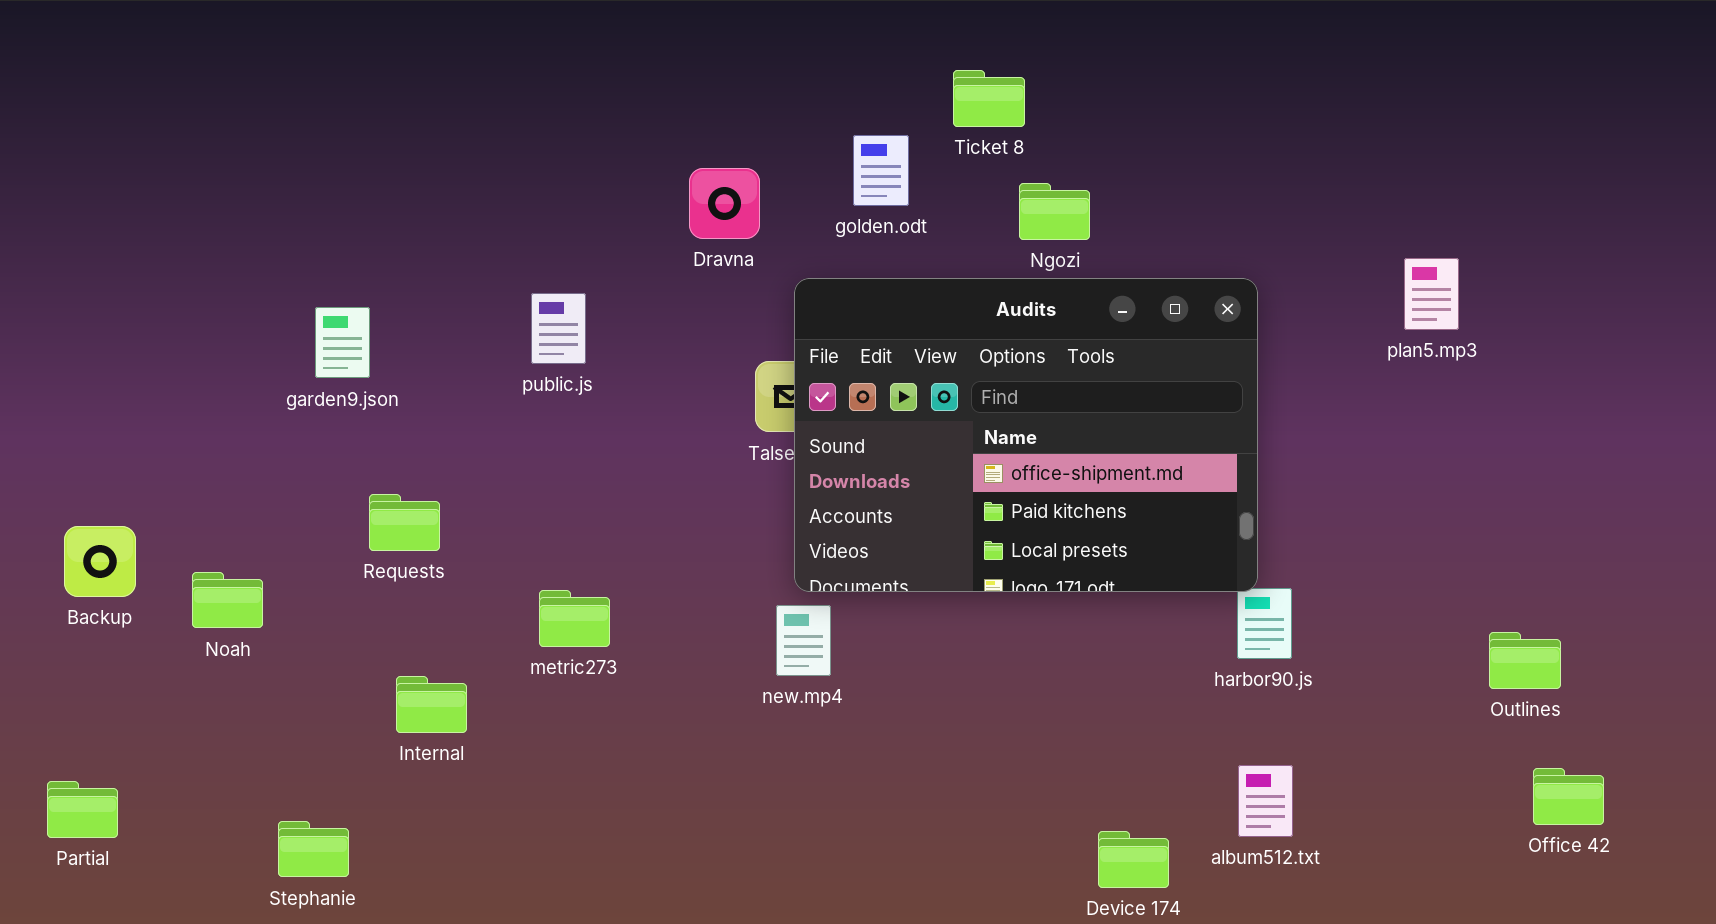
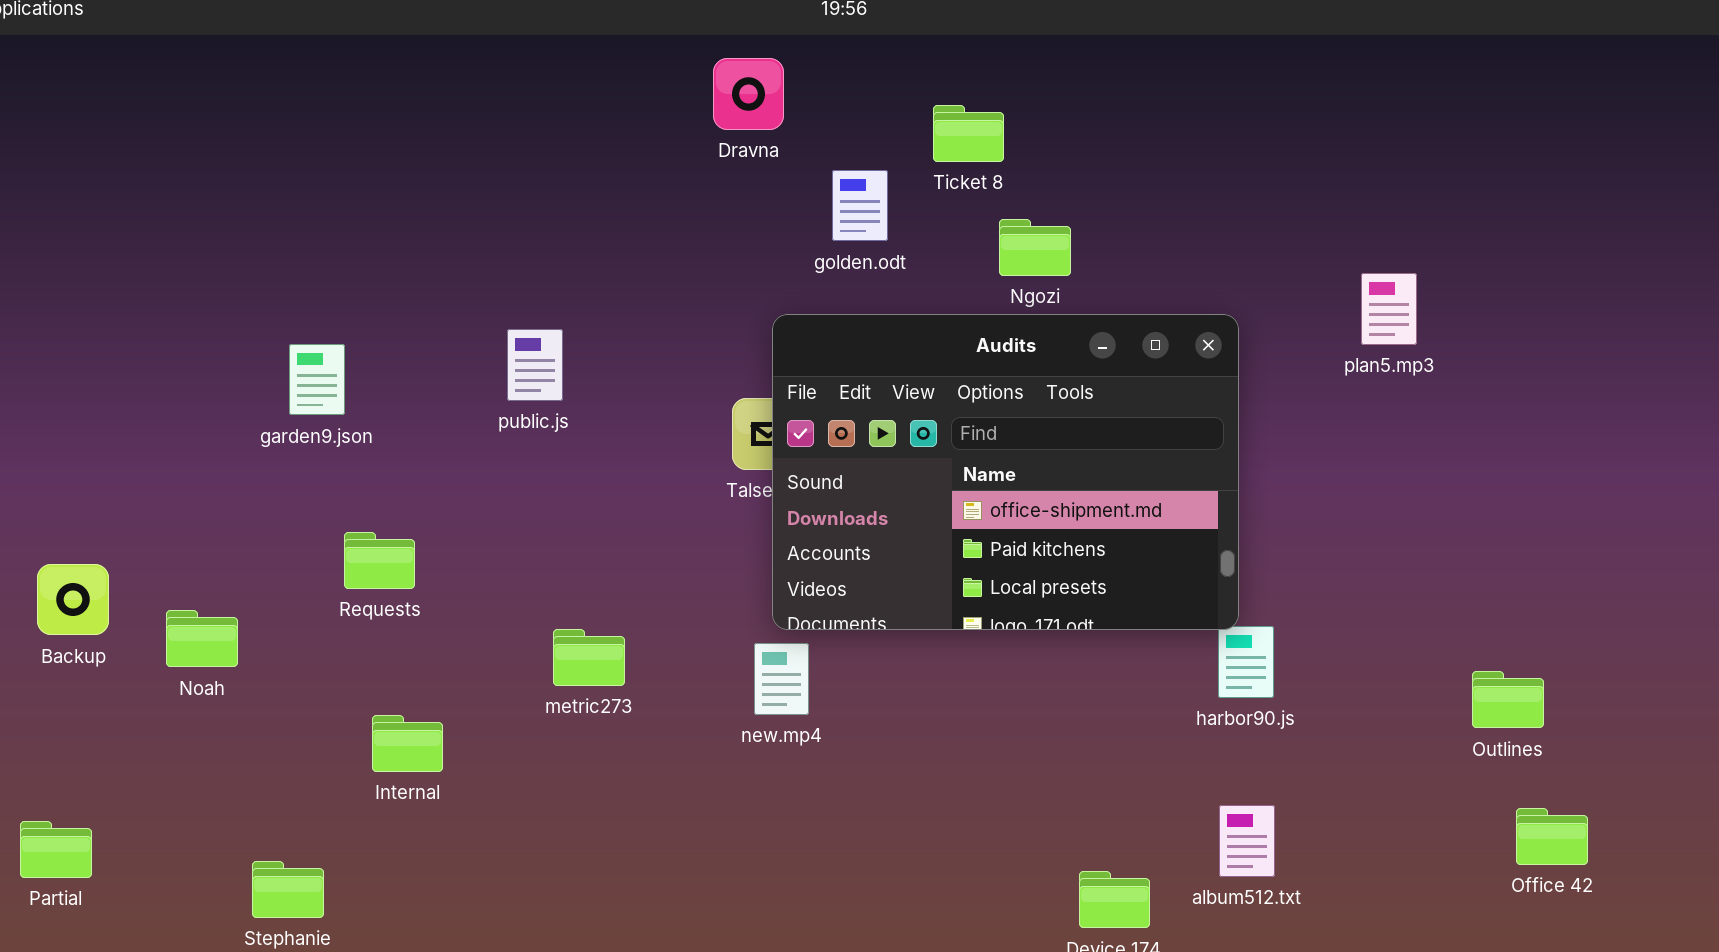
Dravna: [689,168,760,239] -> [713,58,784,130], moved
plan5.mp3: [1404,258,1459,330] -> [1361,273,1417,345], moved
metric273: [539,590,610,647] -> [553,629,625,686], moved

